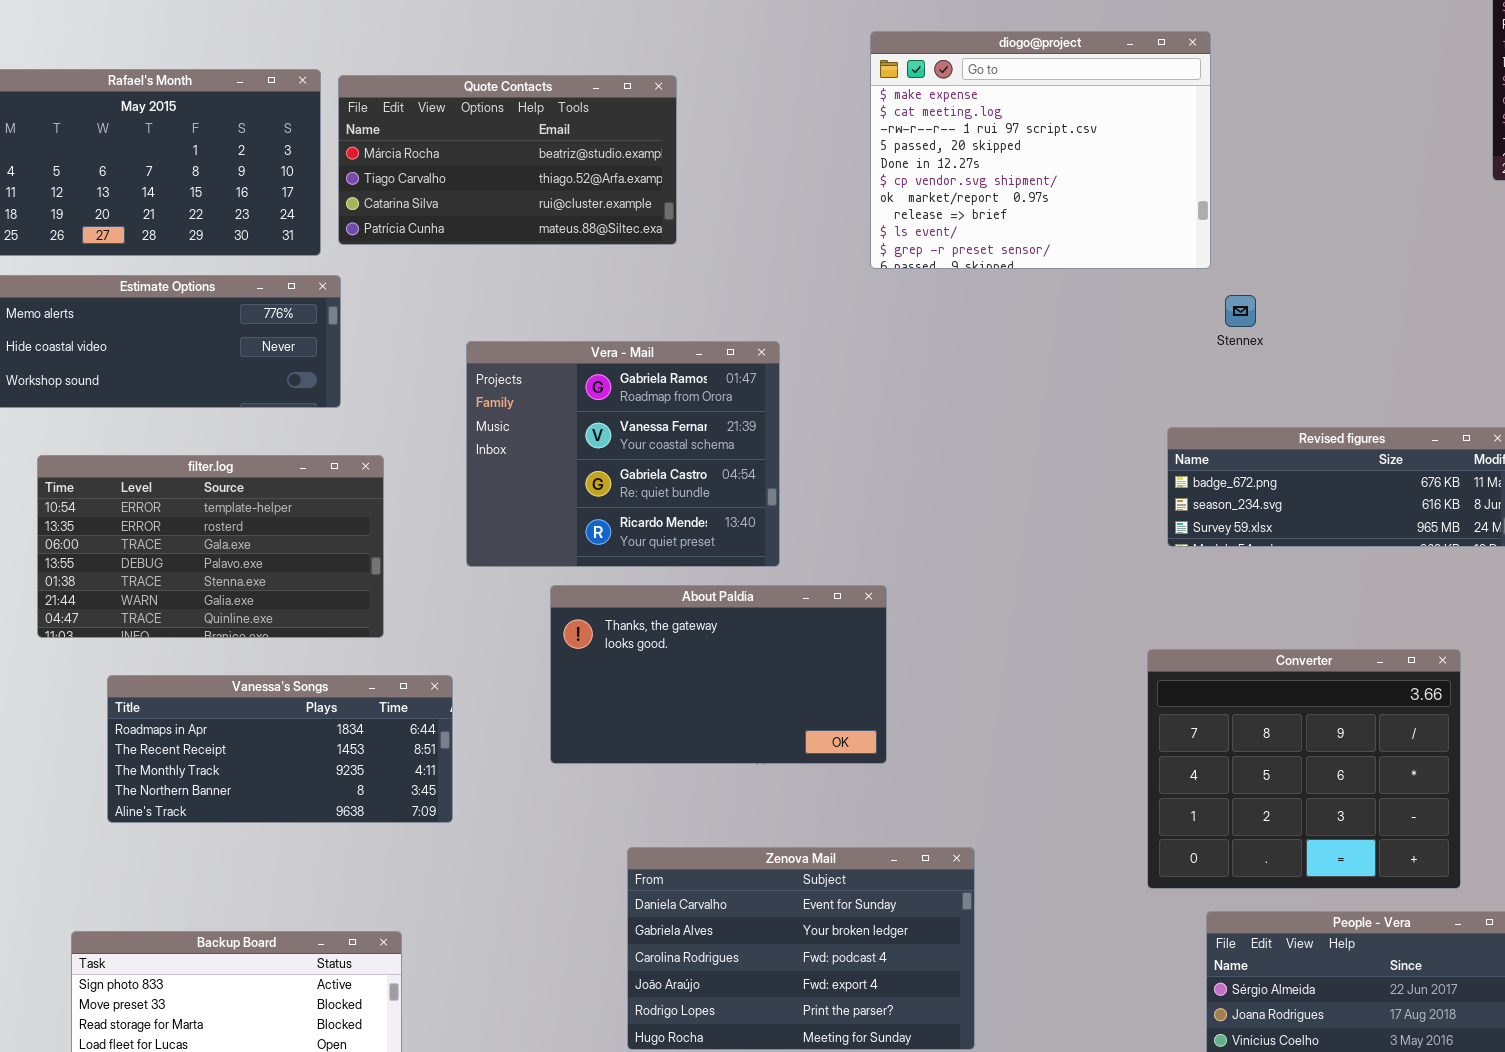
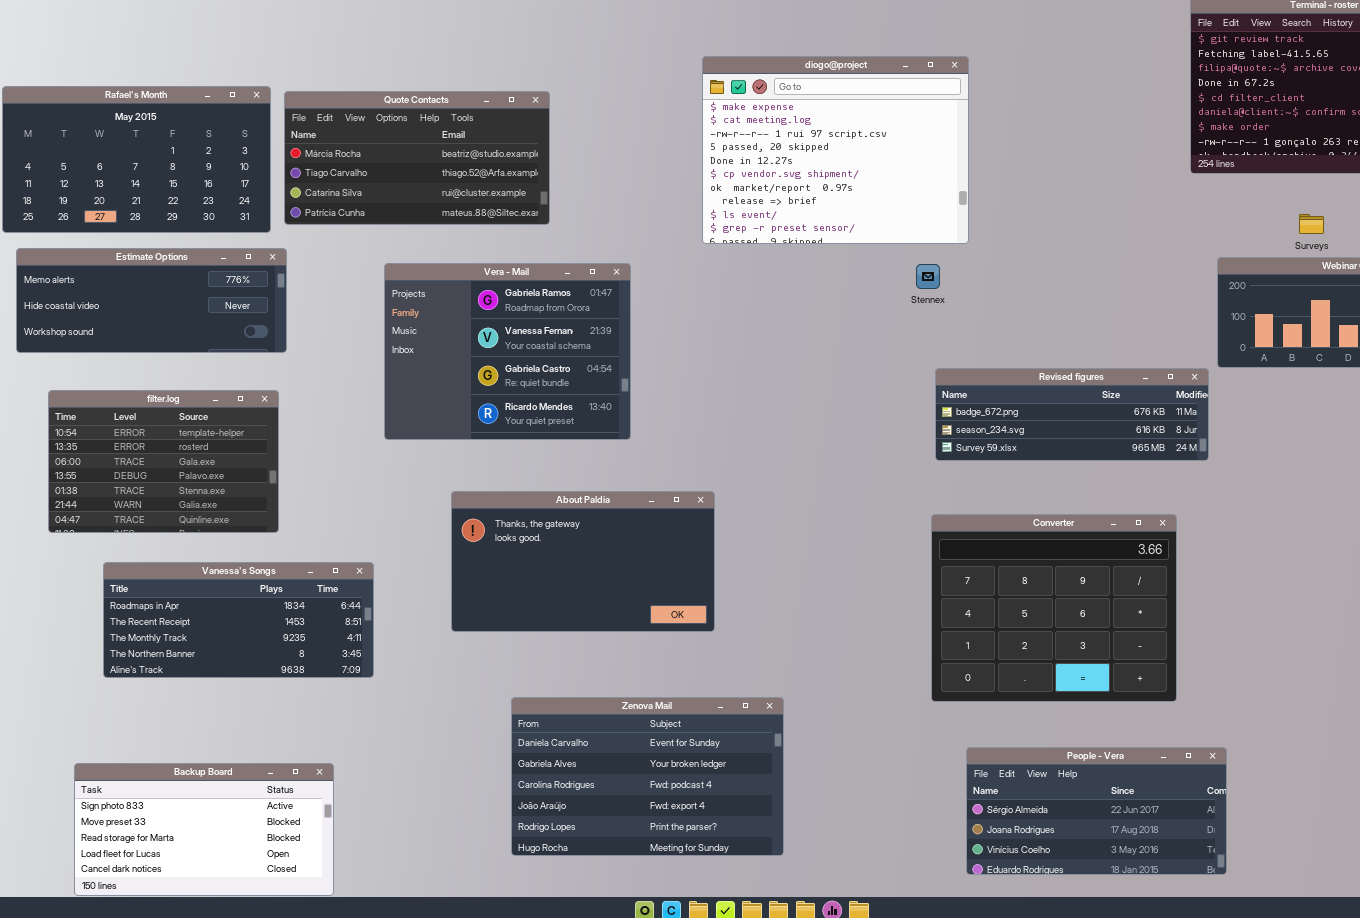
Stennex: [1225,295,1256,327] -> [916,264,940,289], moved
Vera - Mail: [466,341,780,567] -> [384,263,631,440], moved
filter.log: [37,455,384,638] -> [48,390,279,533], resized
Converter: [1147,649,1461,889] -> [931,514,1177,702], moved

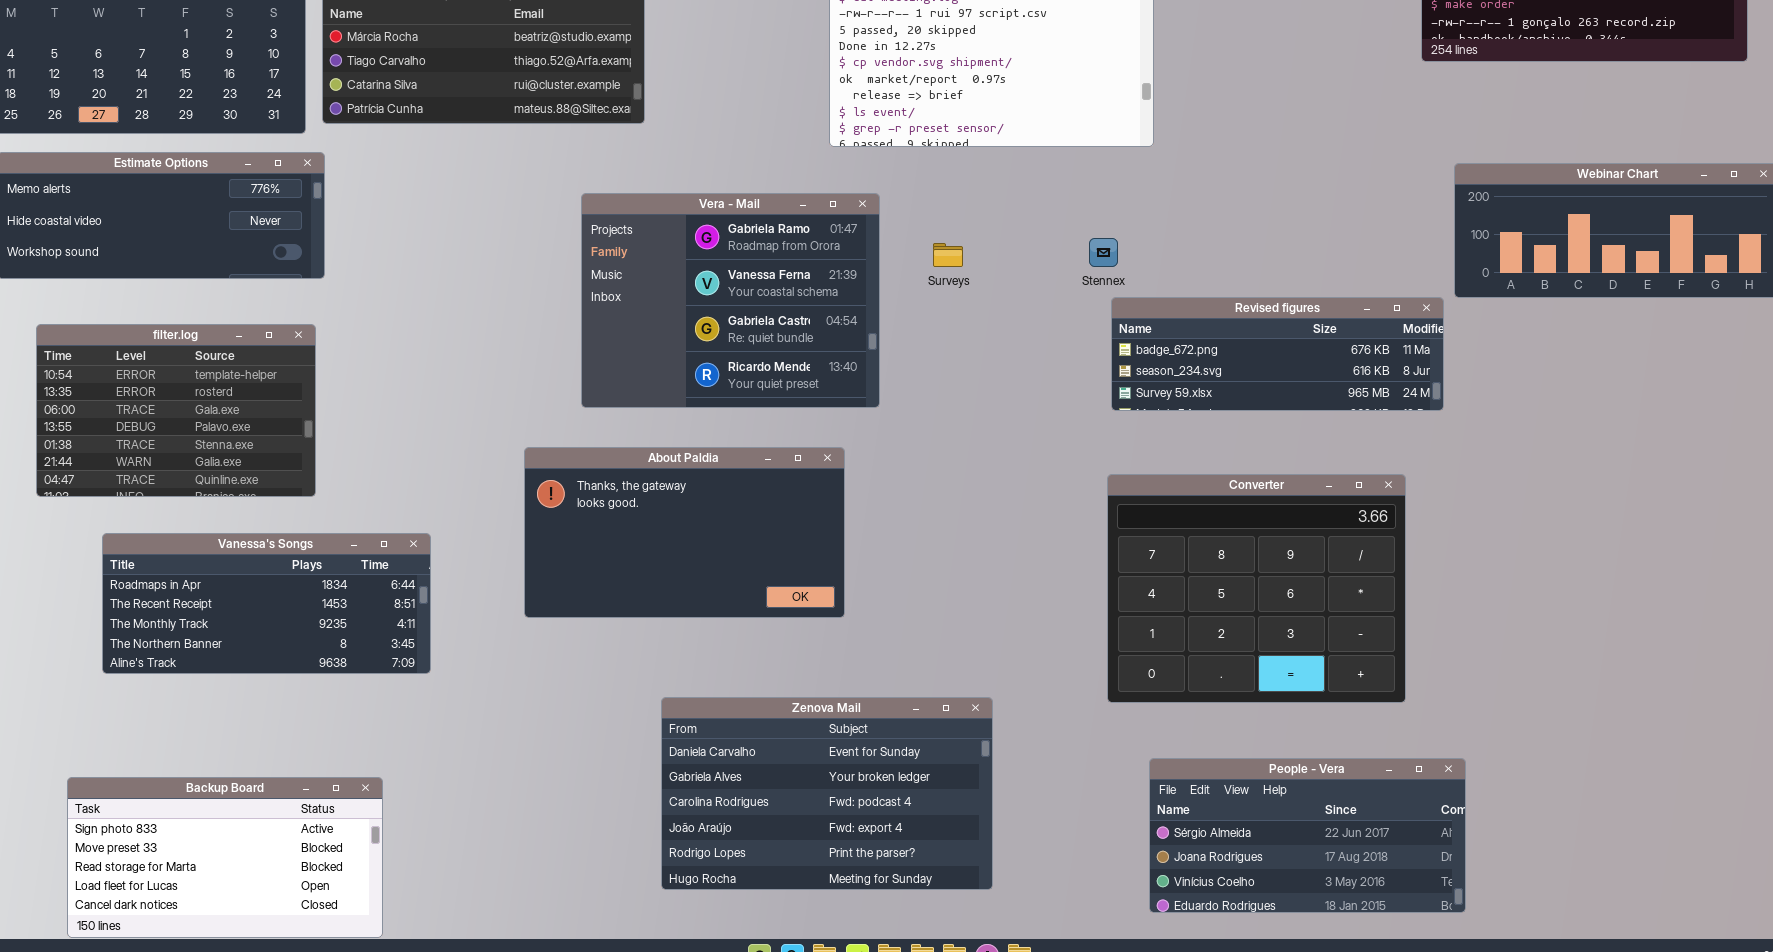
Surveys: [1299,214,1324,234] -> [933,243,963,267], moved
Vera - Mail: [384,263,631,440] -> [581,193,880,408], moved
Stennex: [916,264,940,289] -> [1089,238,1118,267], moved
Zenova Mail: [511,697,784,856] -> [661,697,993,890], moved

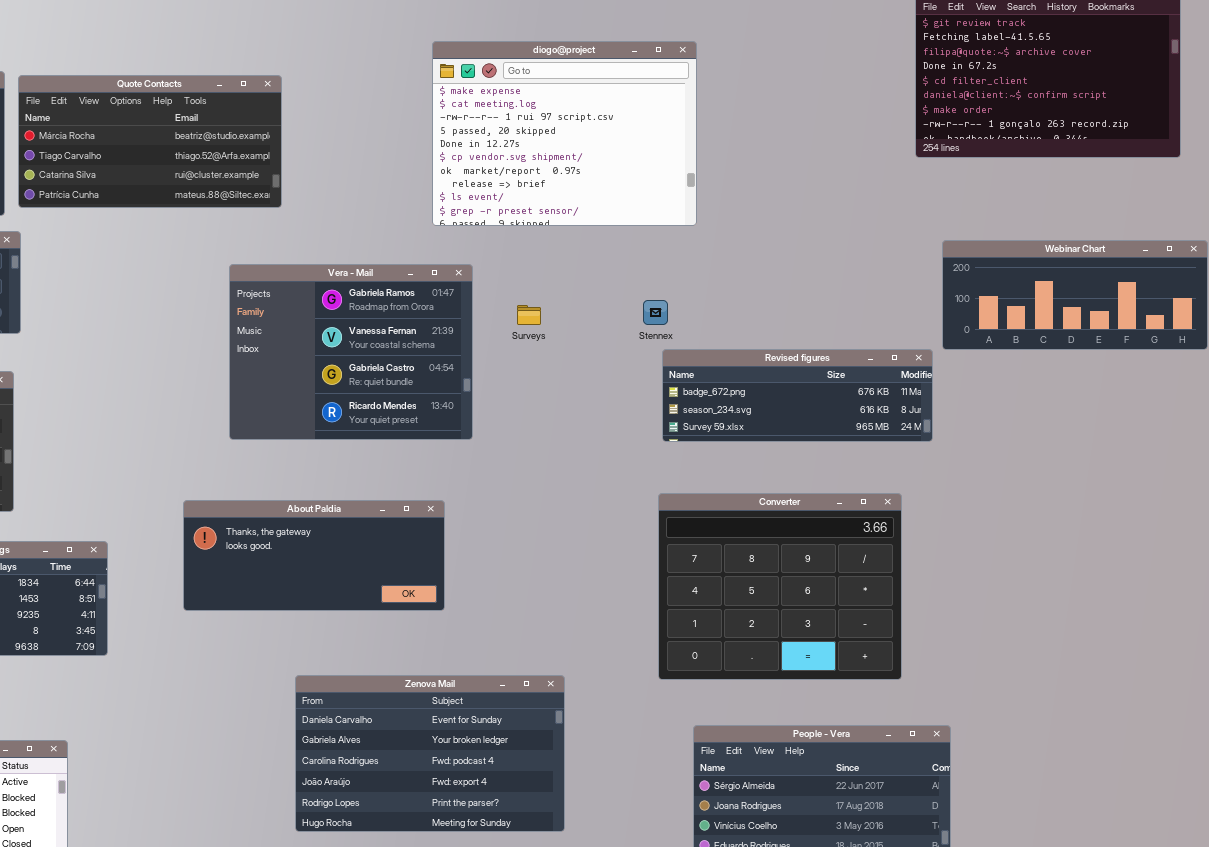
About Paldia: [524,447,845,618] -> [183,500,445,611], resized

